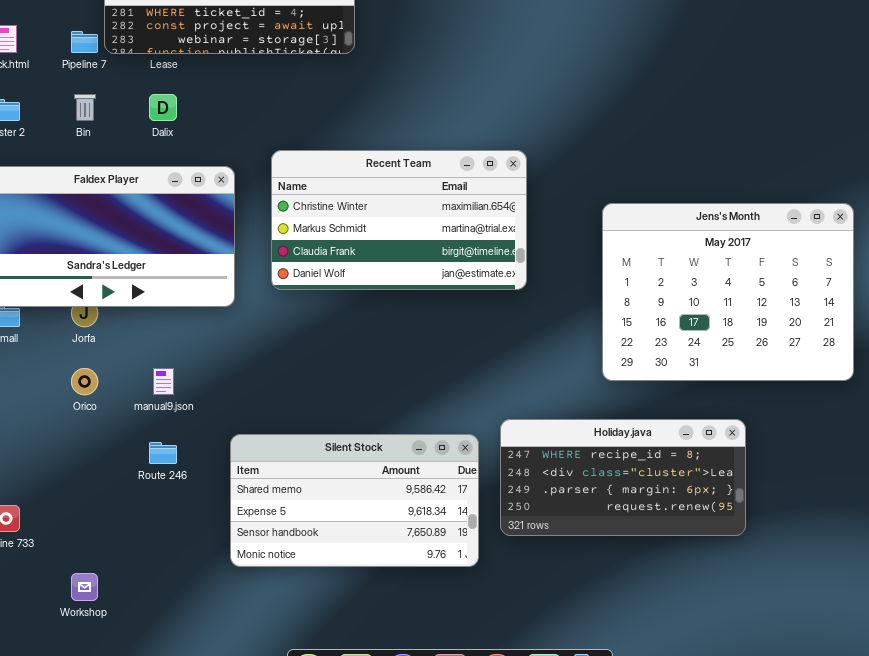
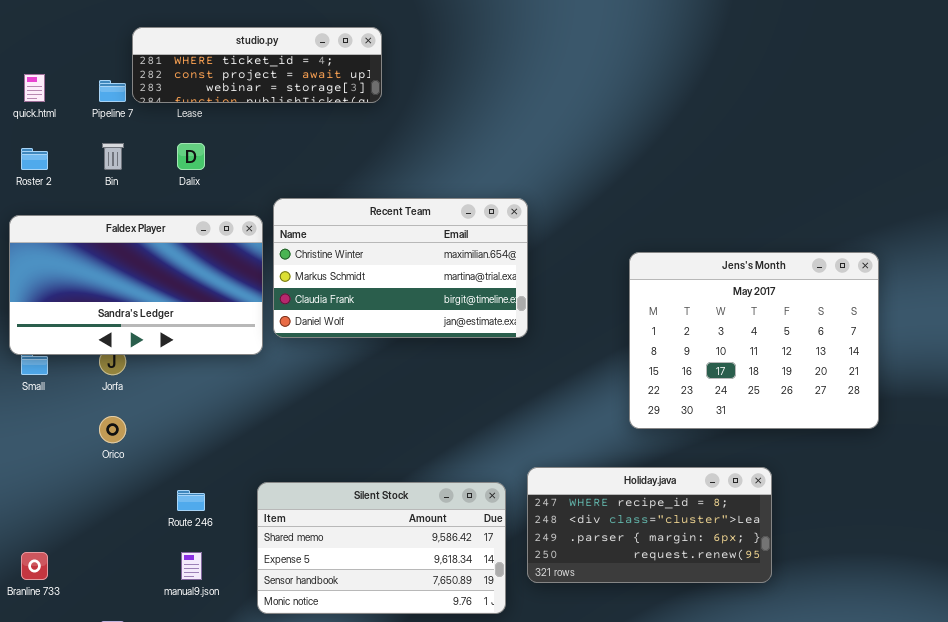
Recent Team: [271,150,527,290] -> [273,198,528,338], moved
manual9.json: [153,368,174,395] -> [181,552,202,580], moved

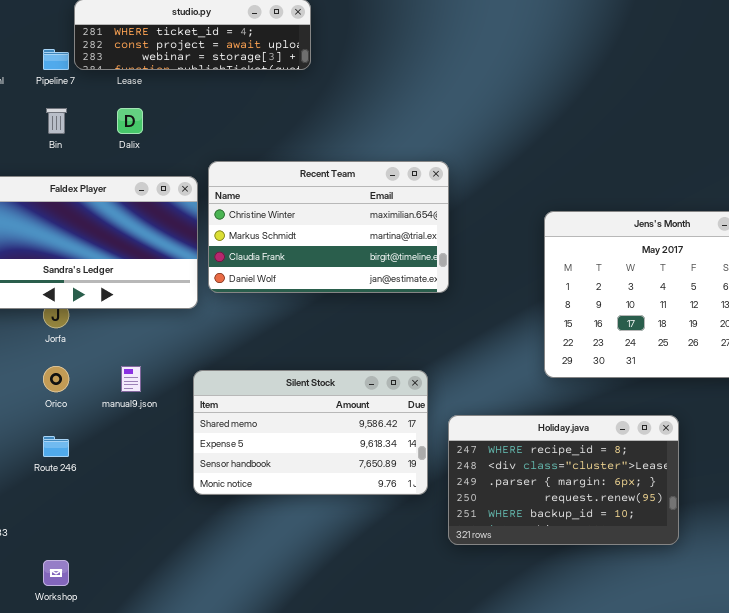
Holiday.java: [527,467,772,583] -> [448,415,679,545], resized
Silent Stock: [257,482,506,614] -> [193,370,428,495], moved
Route 246: [177,490,205,511] -> [43,436,69,457], moved
manual9.json: [181,552,202,580] -> [121,366,141,392], moved

